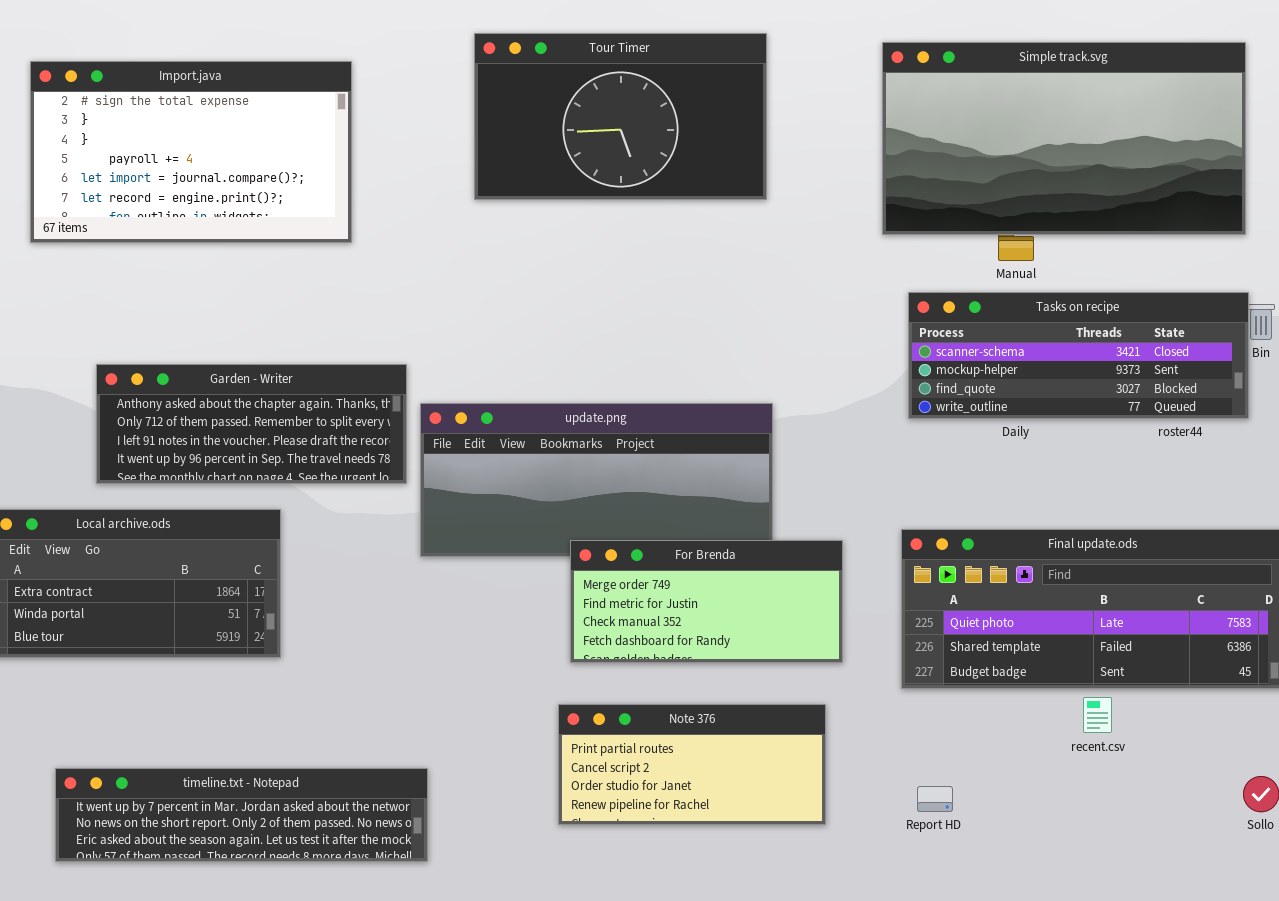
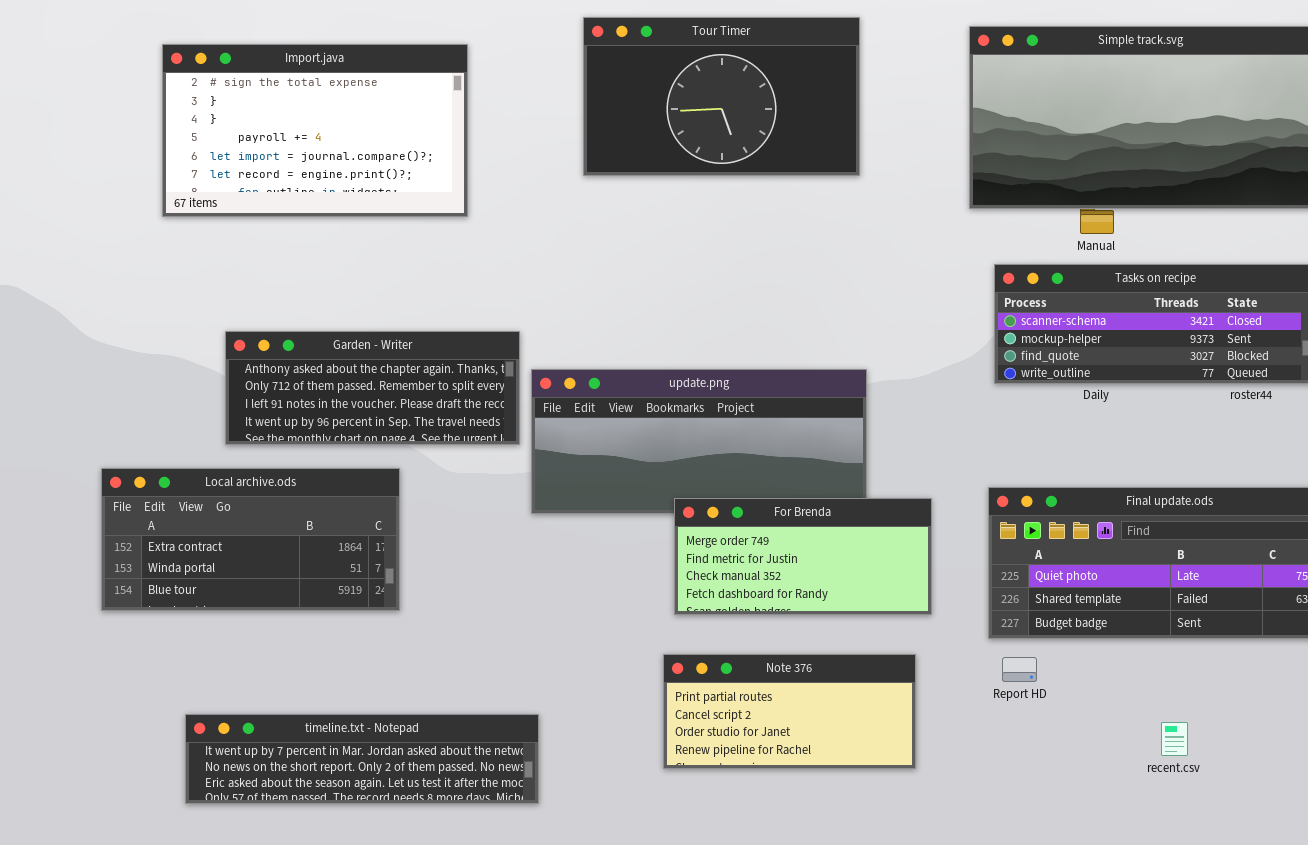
recent.csv: [1083,697,1112,733] -> [1161,722,1188,756], moved
Report HD: [917,786,953,812] -> [1002,657,1037,682], moved

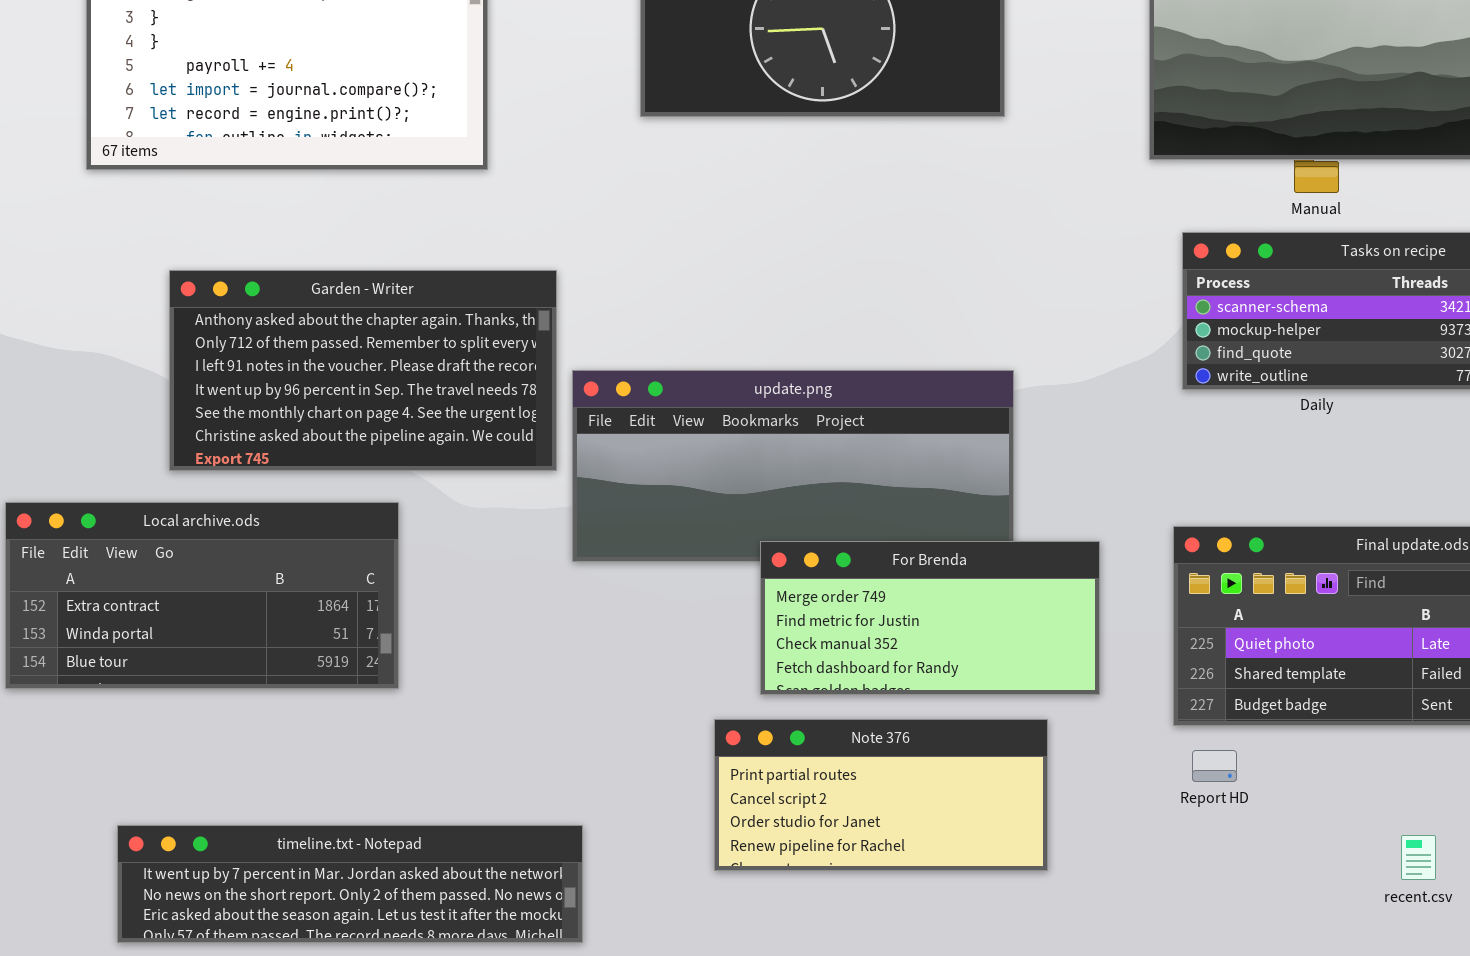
Garden - Writer: [225,331,520,445] -> [169,270,557,471], resized
Note 376: [663,654,916,769] -> [714,719,1048,871], moved

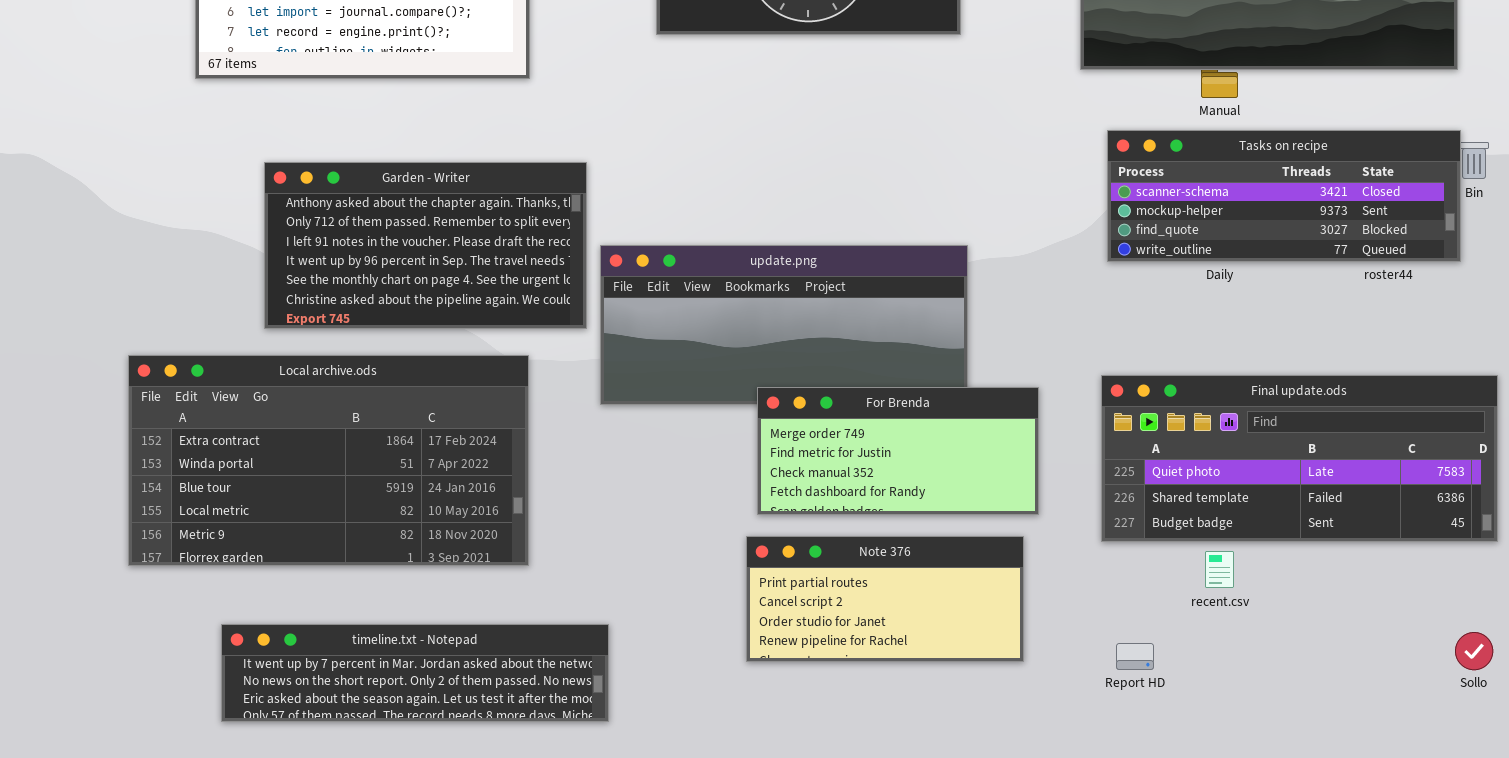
Local archive.ods: [5,502,399,689] -> [128,355,529,566], resized
Note 376: [714,719,1048,871] -> [746,536,1024,662], moved
Report HD: [1192,750,1237,782] -> [1116,643,1154,670], moved
recent.csv: [1401,835,1436,880] -> [1205,551,1234,588], moved

